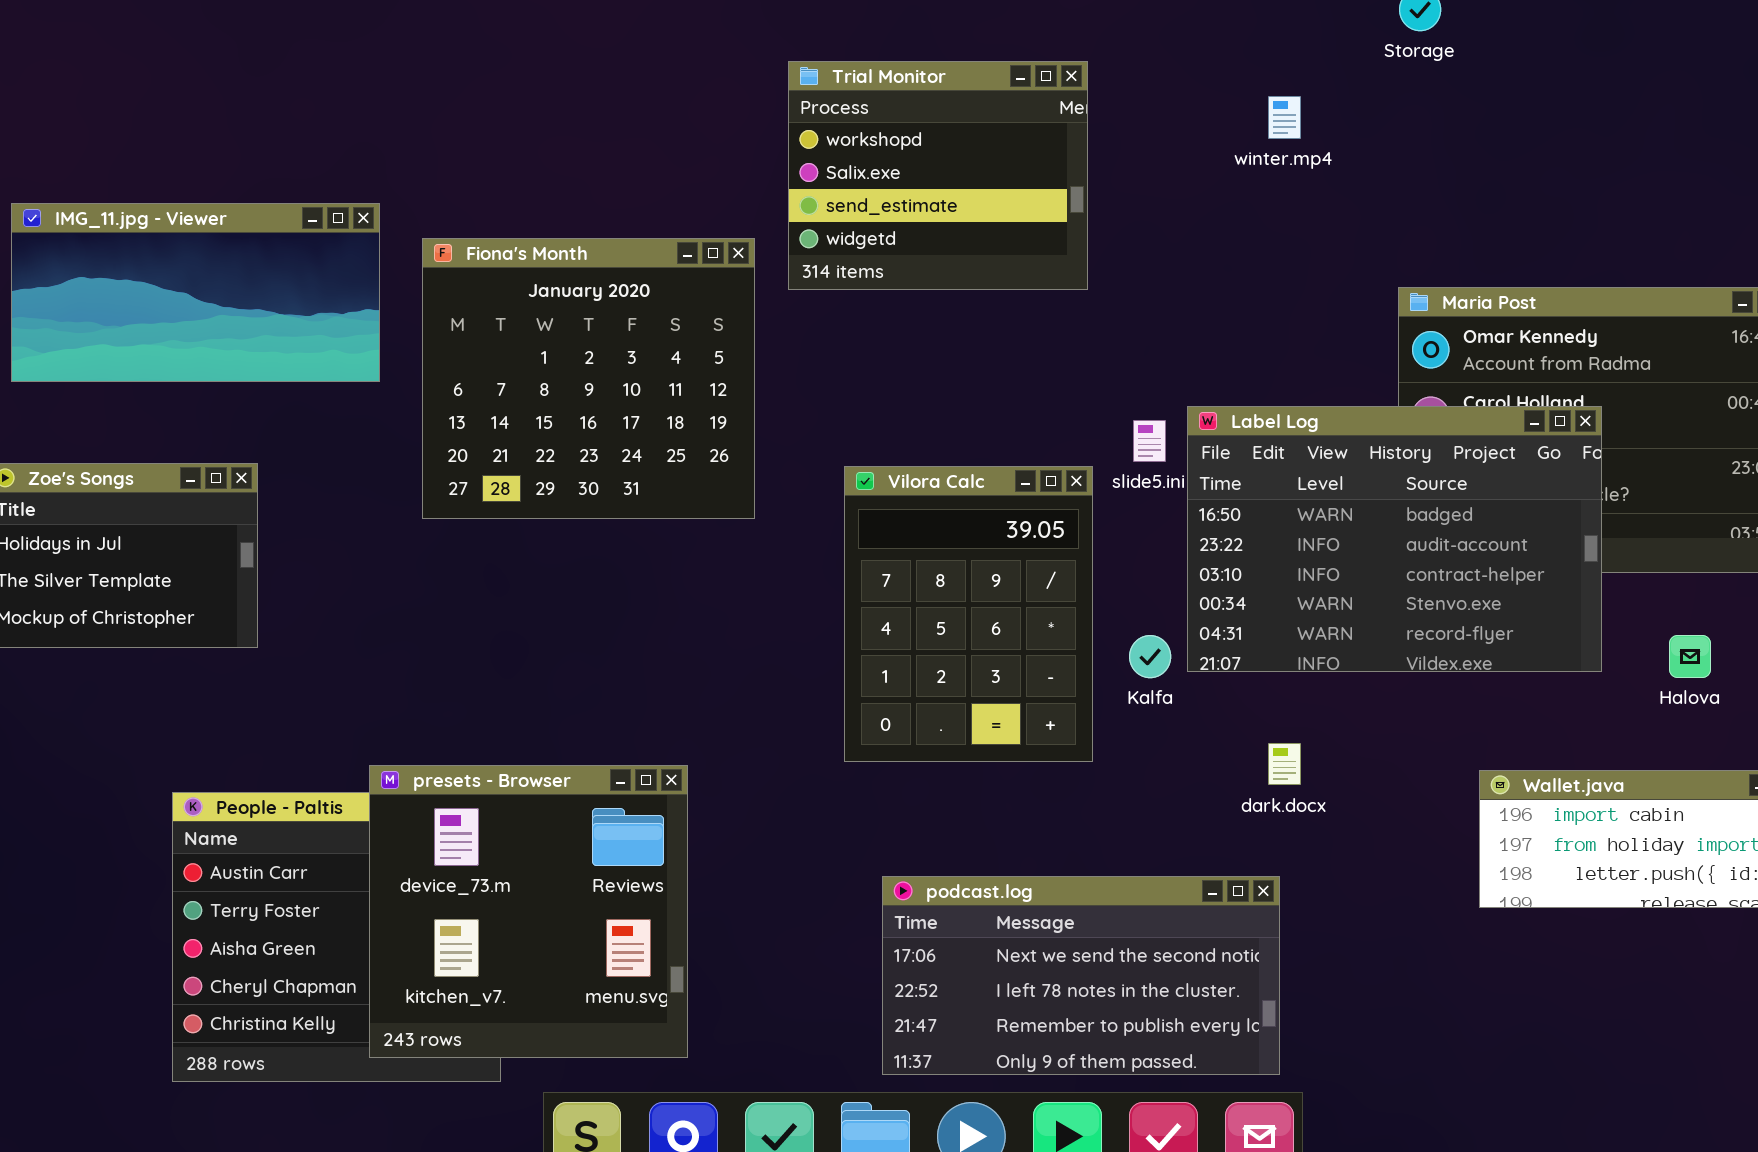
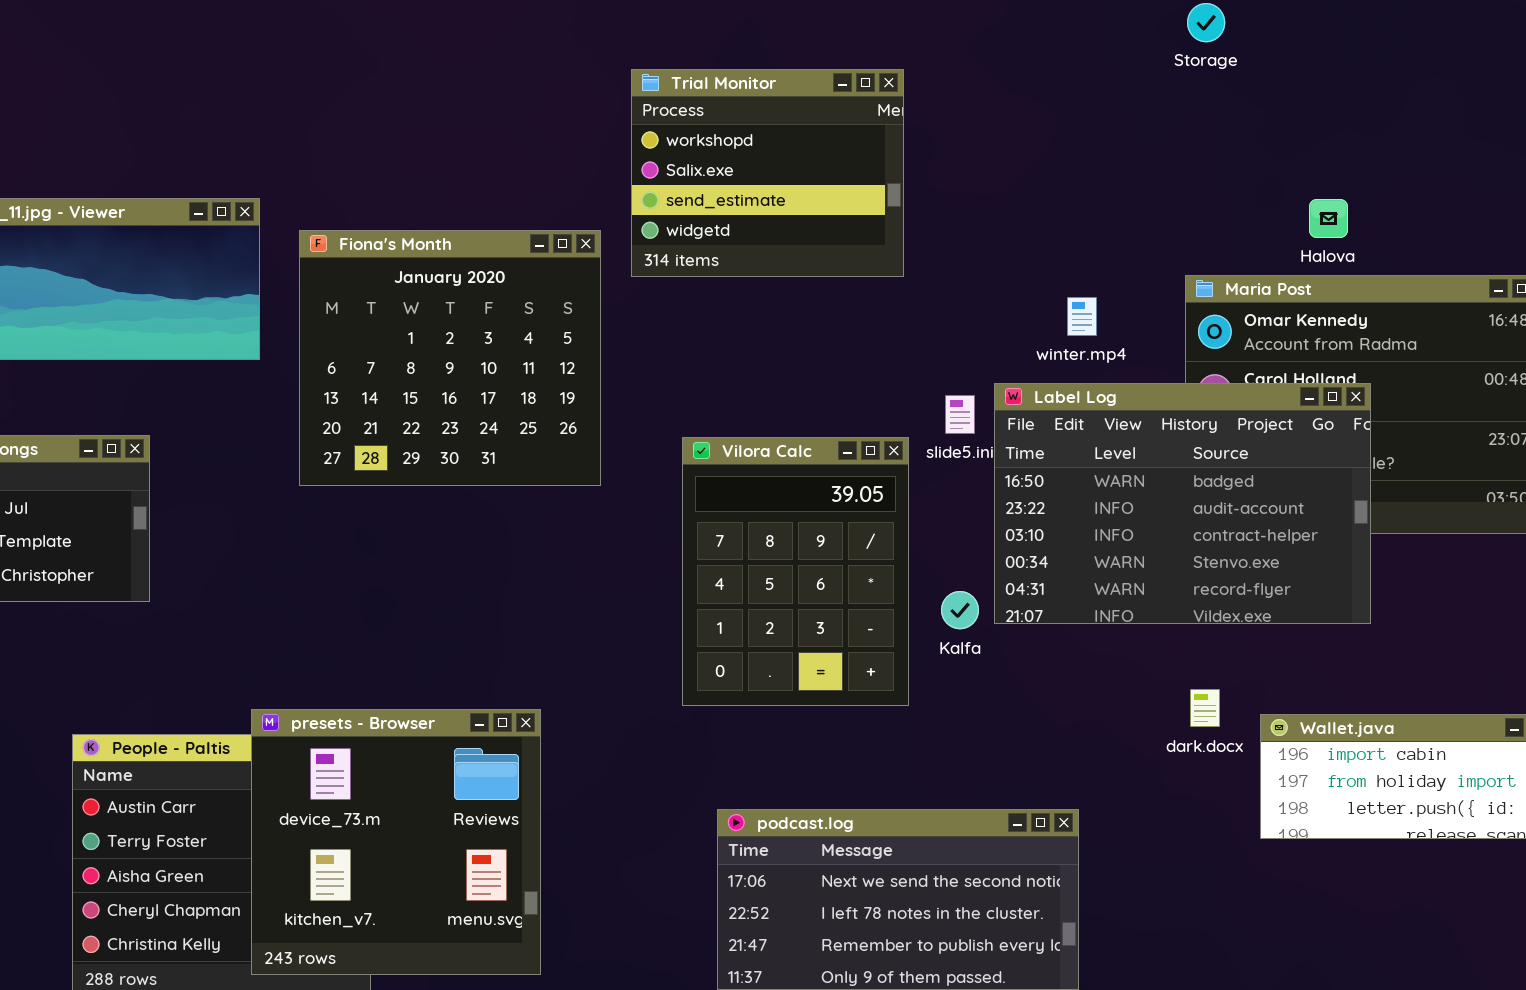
winter.mp4: [1268,96,1301,139] -> [1067,297,1097,336], moved
Halova: [1669,635,1711,678] -> [1309,199,1348,238], moved
dark.docx: [1268,743,1301,785] -> [1190,689,1220,727], moved

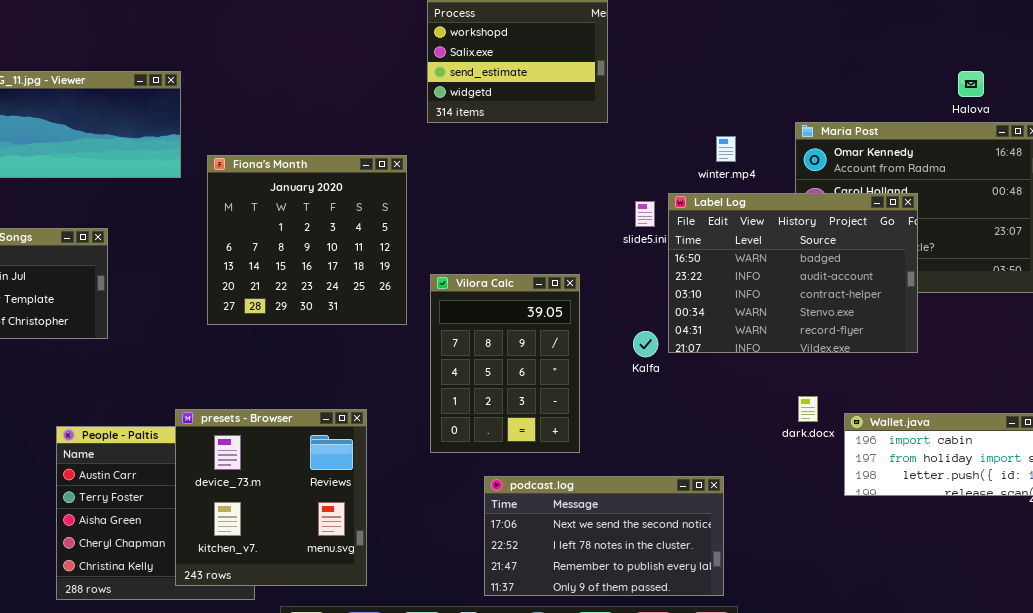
Halova: [1309,199,1348,238] -> [958,71,984,97], moved
Fiona's Month: [299,230,601,486] -> [207,155,407,325], moved
Vilora Calc: [682,437,909,706] -> [430,274,580,453], moved

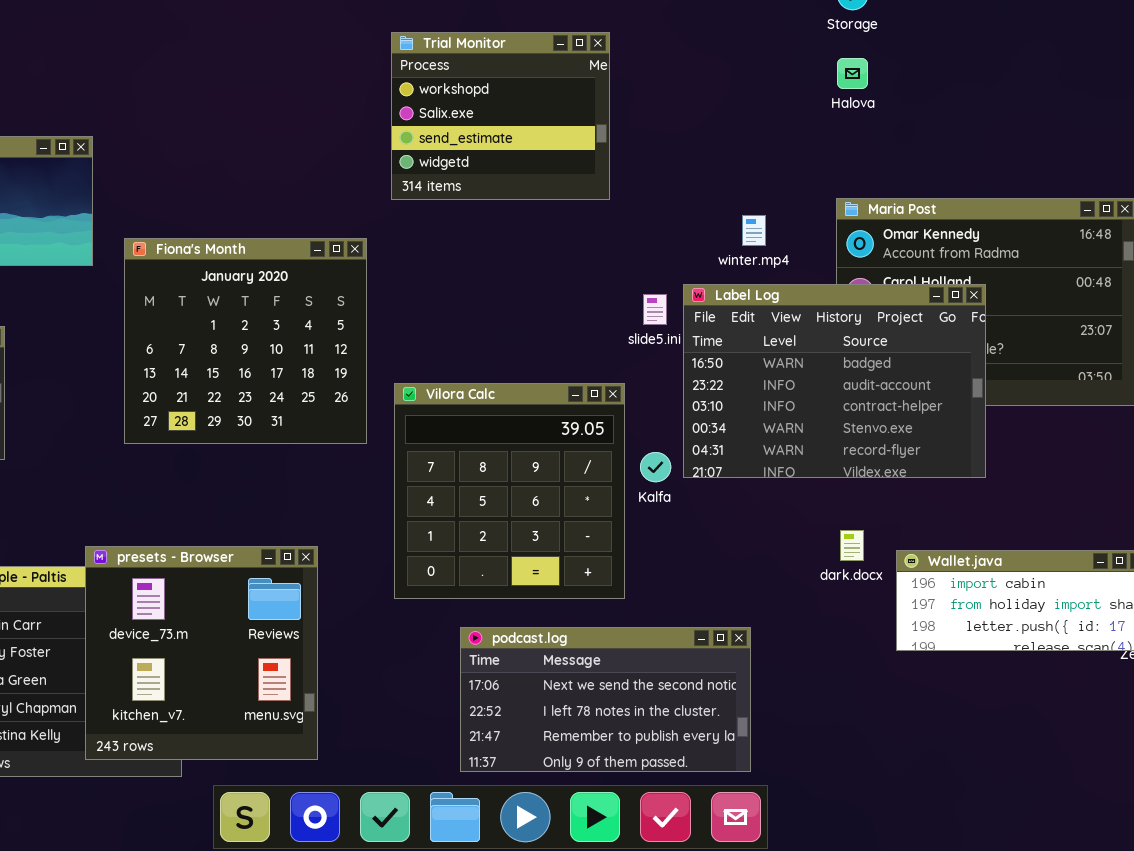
Halova: [958,71,984,97] -> [837,58,868,89], moved
Vilora Calc: [430,274,580,453] -> [394,383,625,599], resized

